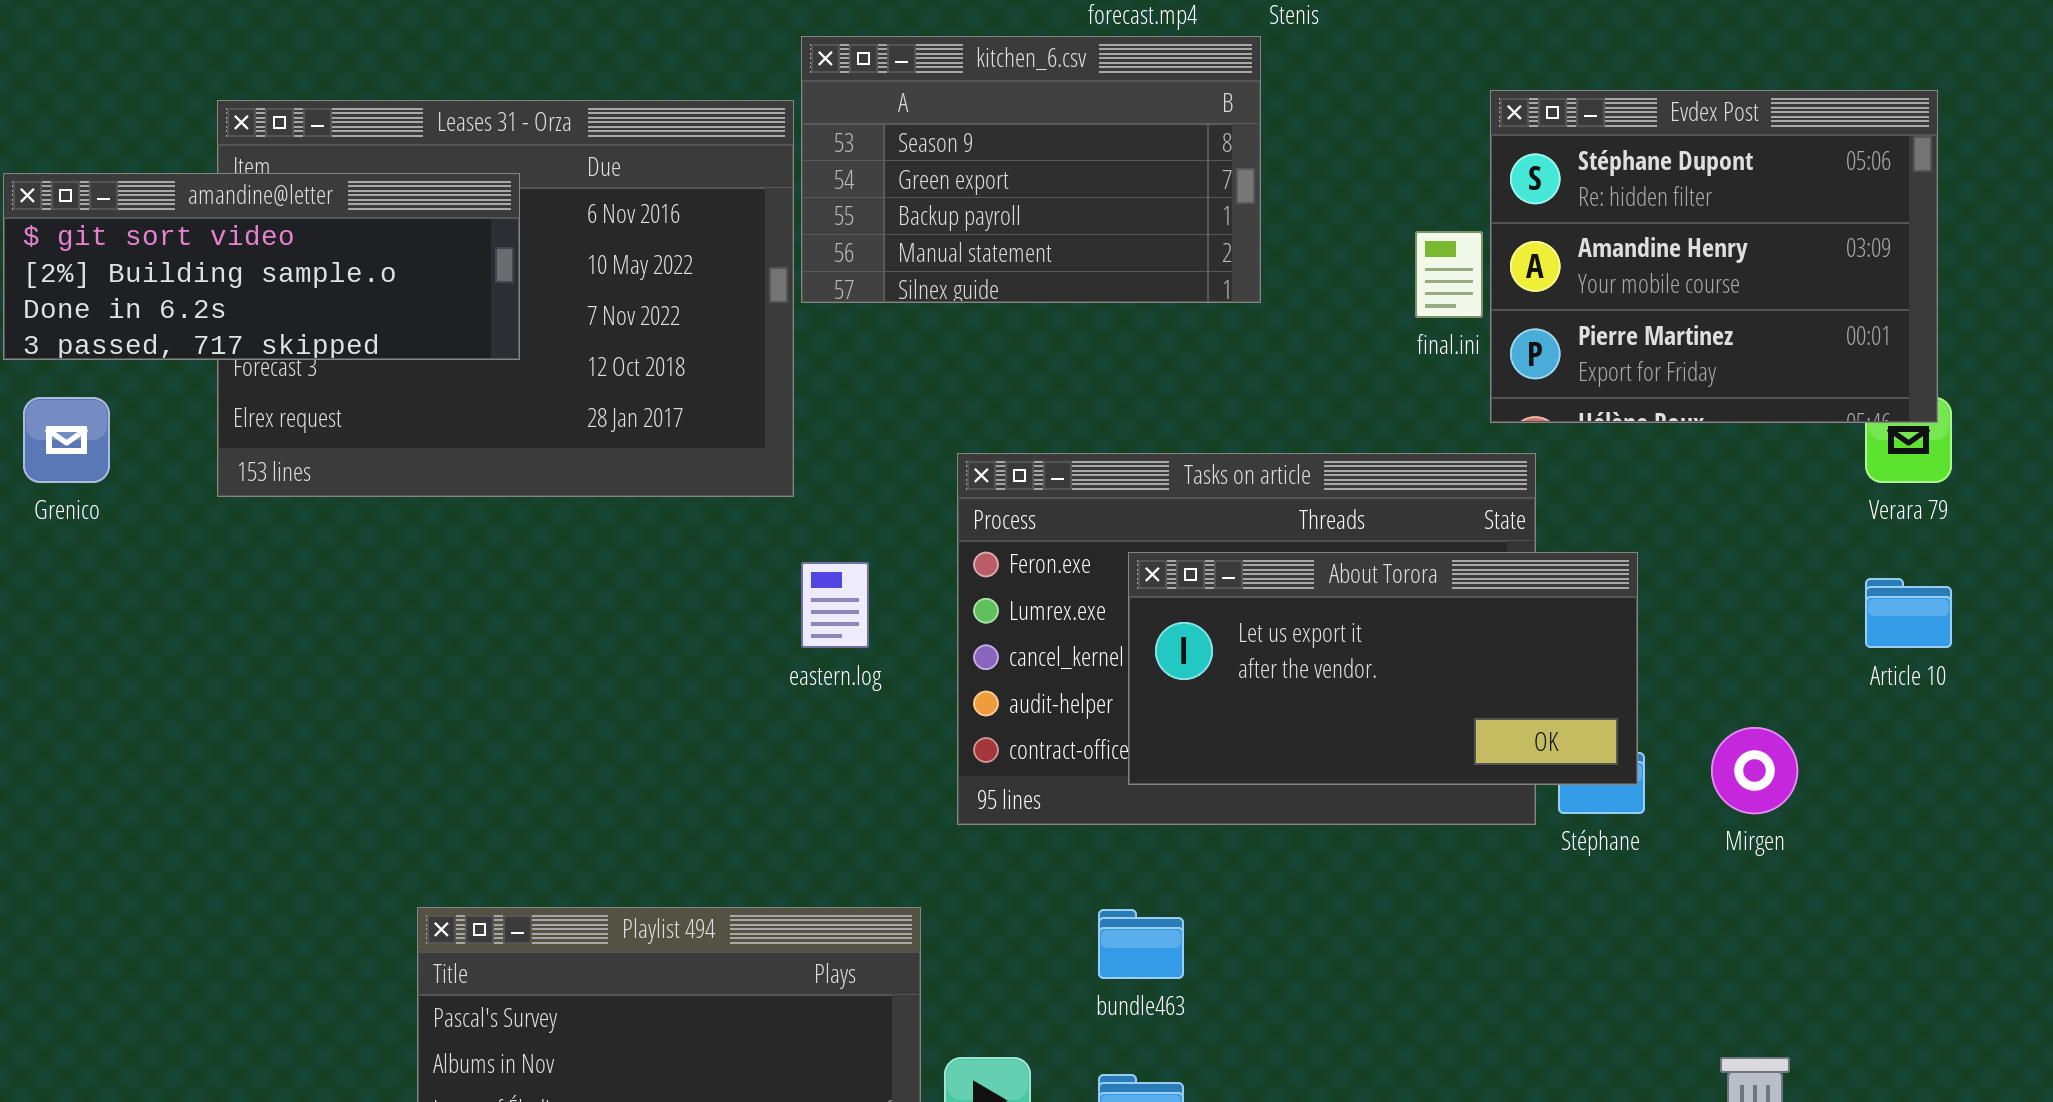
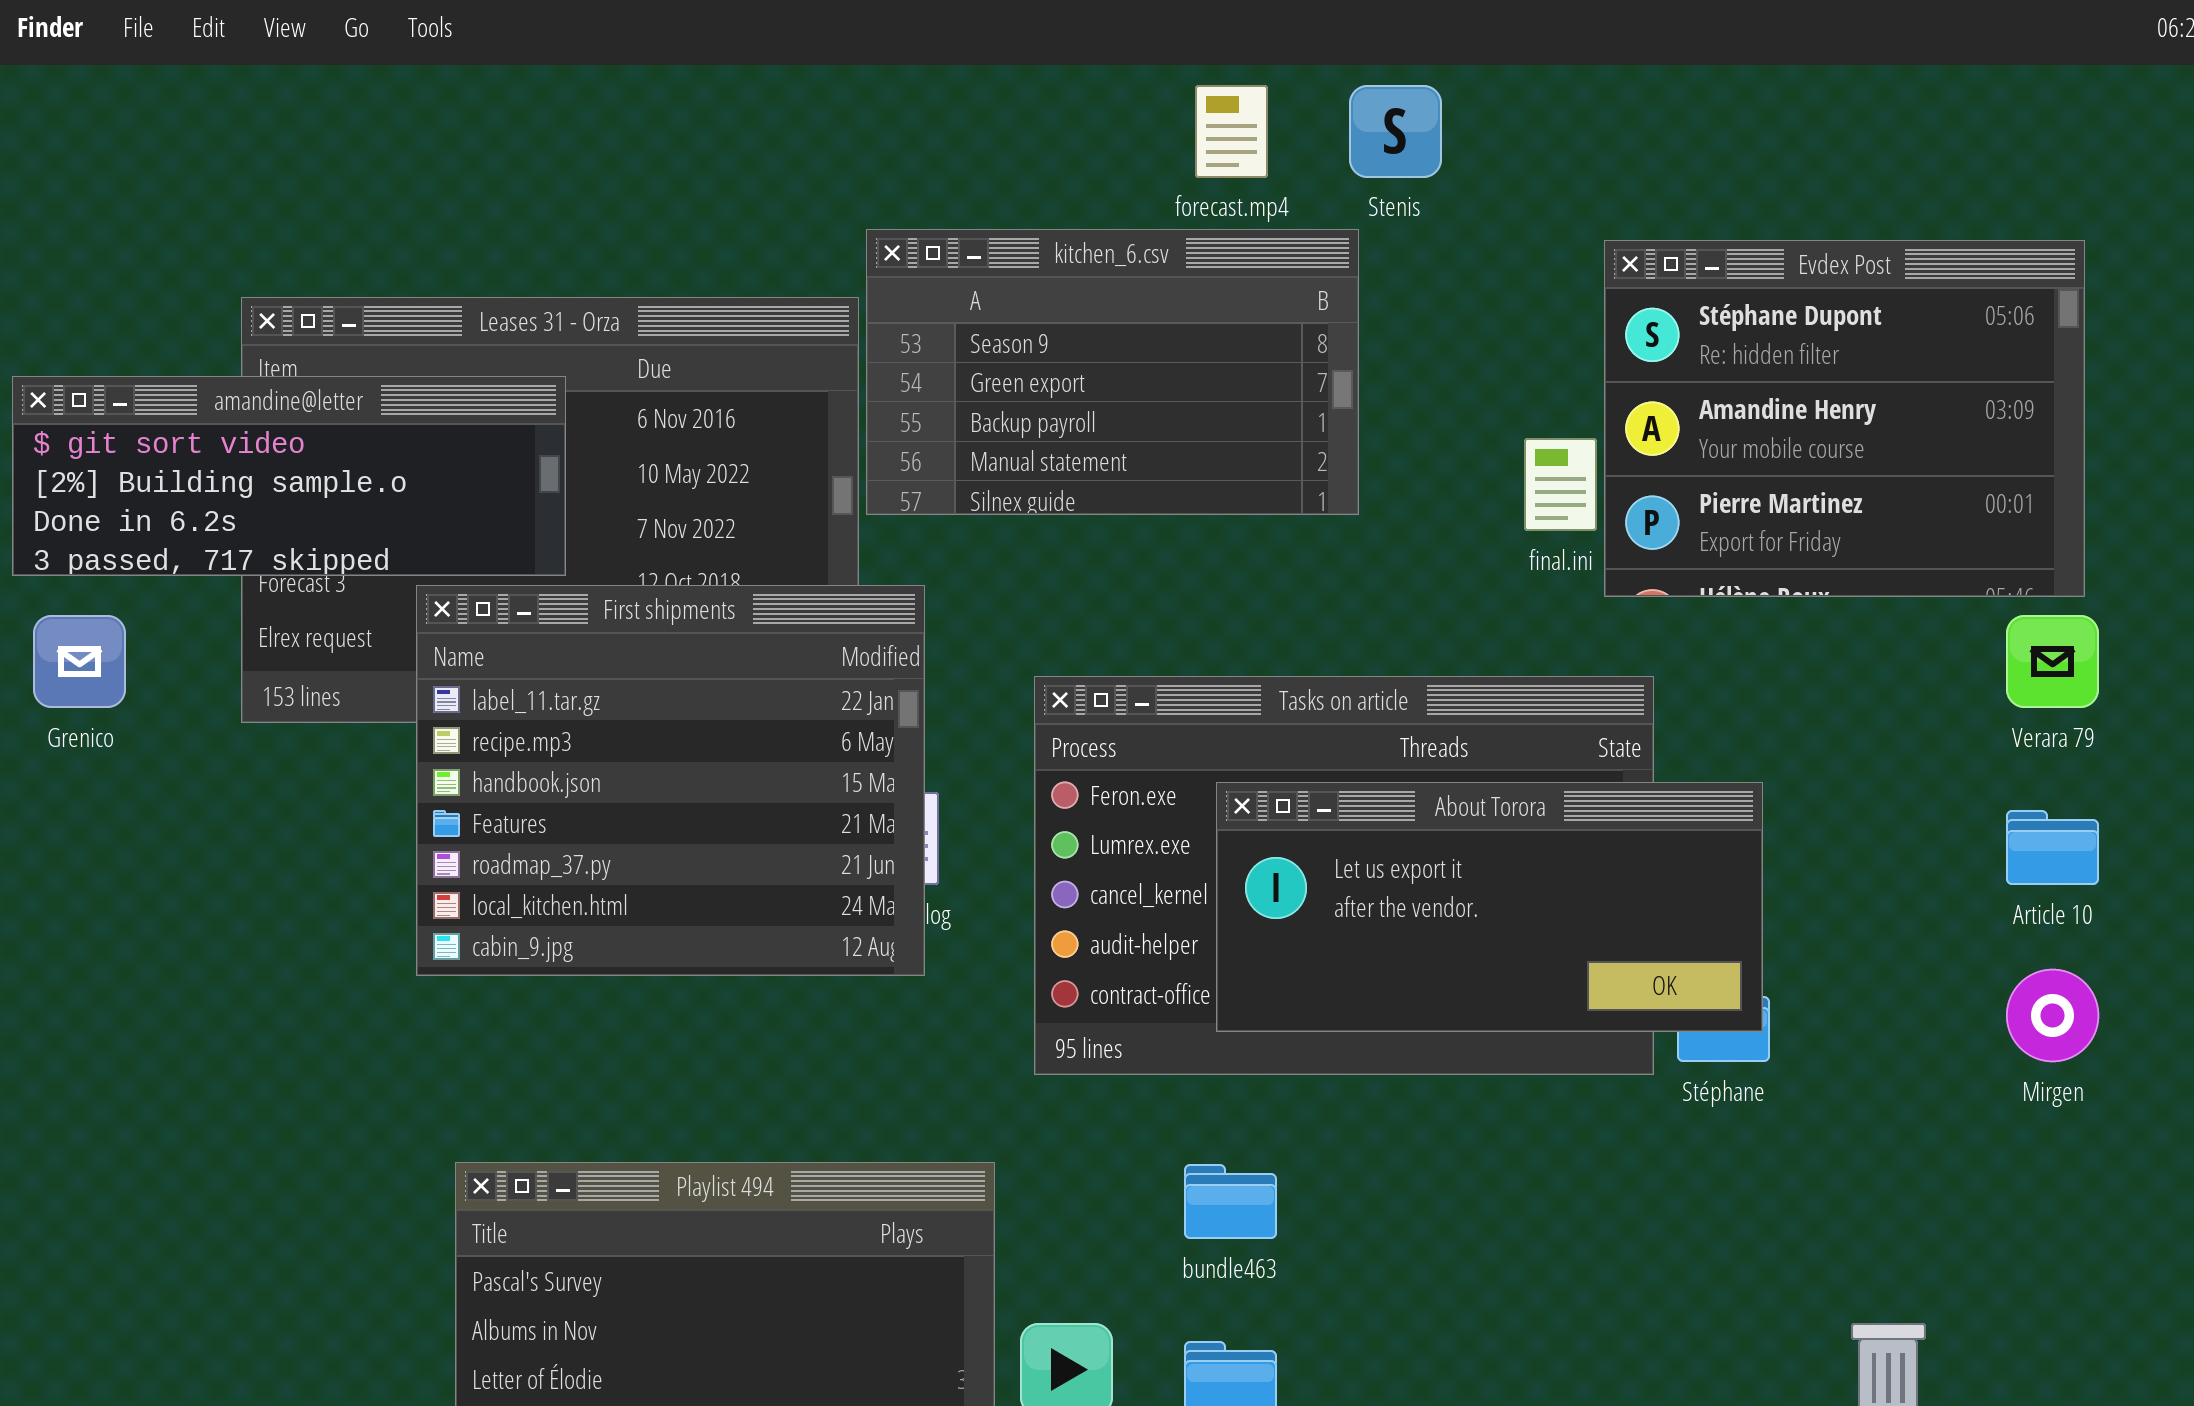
Evdex Post: [1490,90,1938,423] -> [1604,240,2085,597], moved
First shipments: none -> [416,585,925,976], opened
Mirgen: [1711,727,1798,814] -> [2006,969,2099,1062], moved

